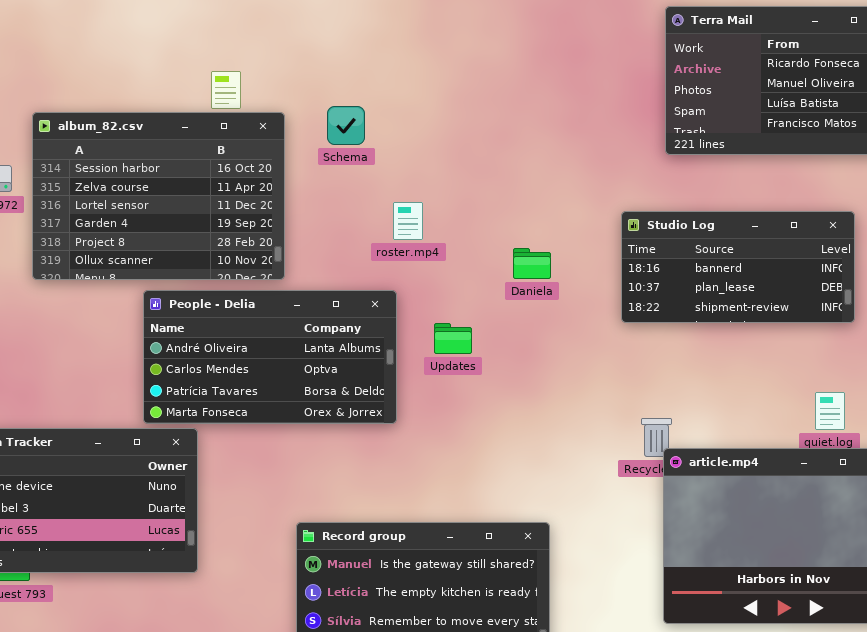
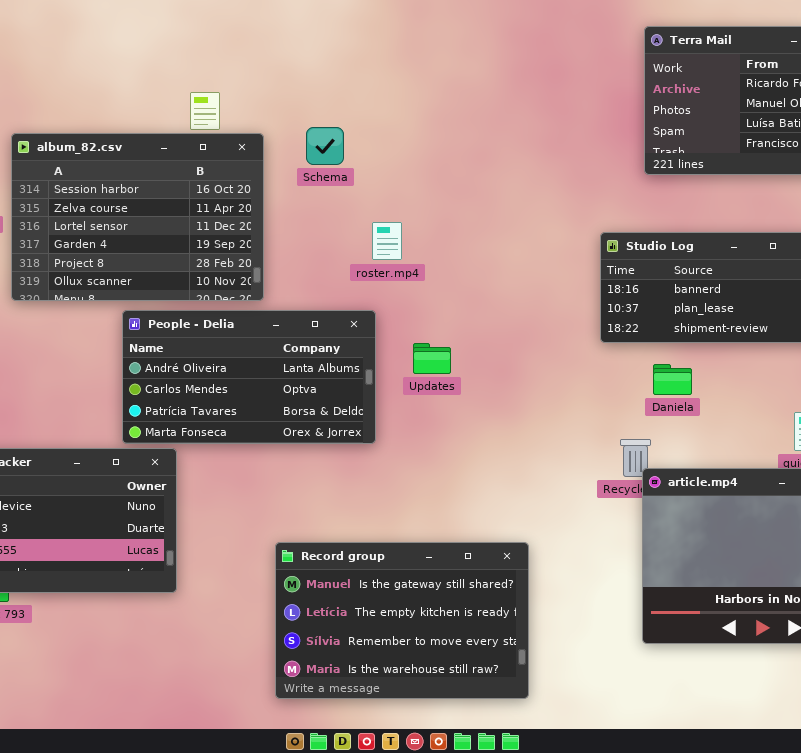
Daniela: [513,248,551,279] -> [653,364,692,395], moved

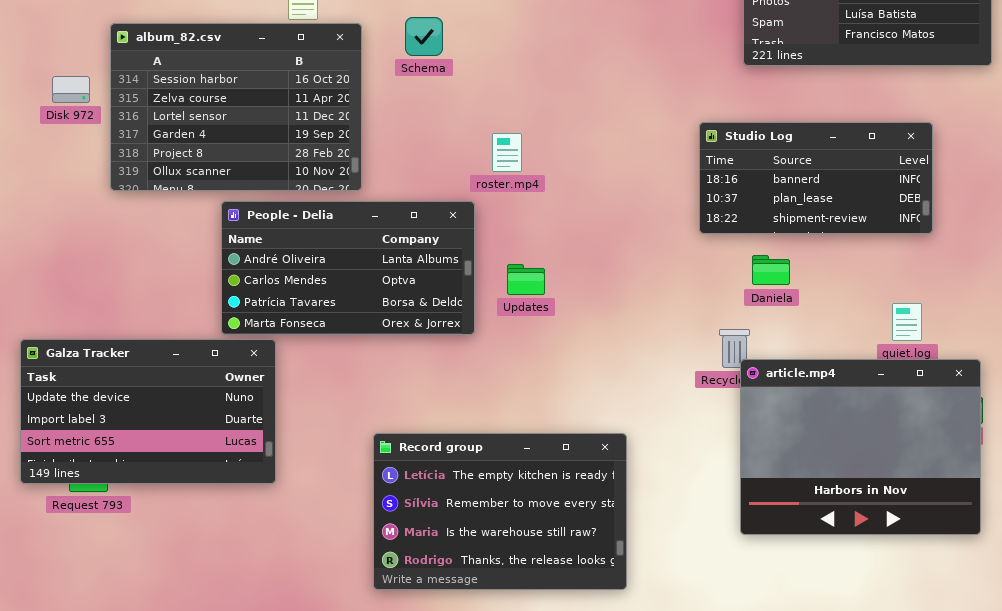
roster.mp4: [372,222,402,260] -> [492,133,522,172], moved
Updates: [413,343,451,374] -> [507,264,545,295], moved
Record group: [275,542,529,699] -> [373,433,627,590], scrolled down 1 row

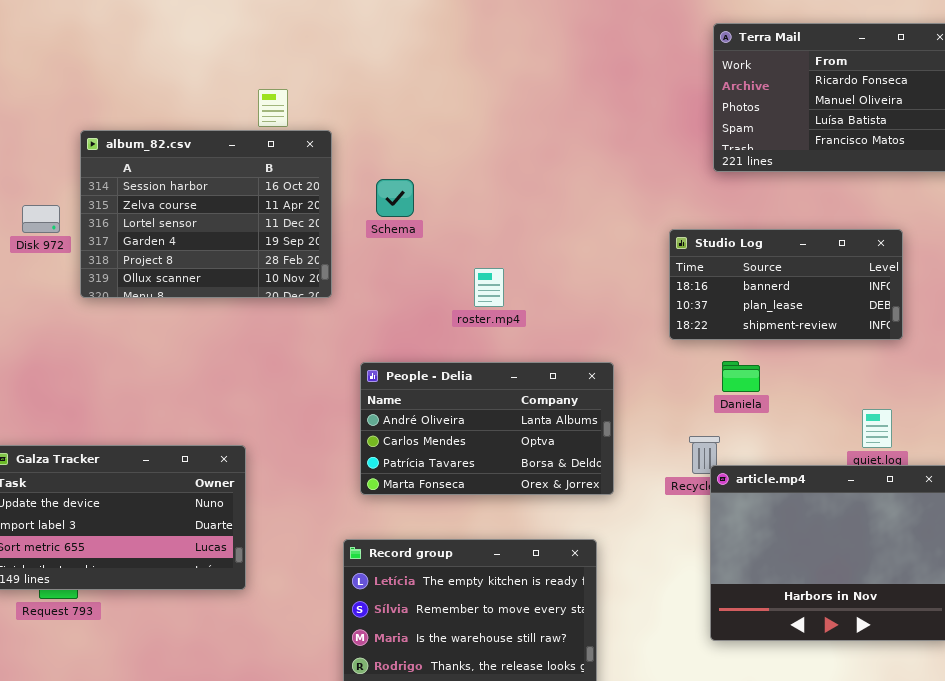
Schema: [405,17,443,56] -> [376,179,414,217], moved
Disk 972: [52,76,90,103] -> [22,205,60,233], moved
roster.mp4: [492,133,522,172] -> [474,268,504,307], moved
People - Delia: [221,201,475,335] -> [360,362,614,495], moved

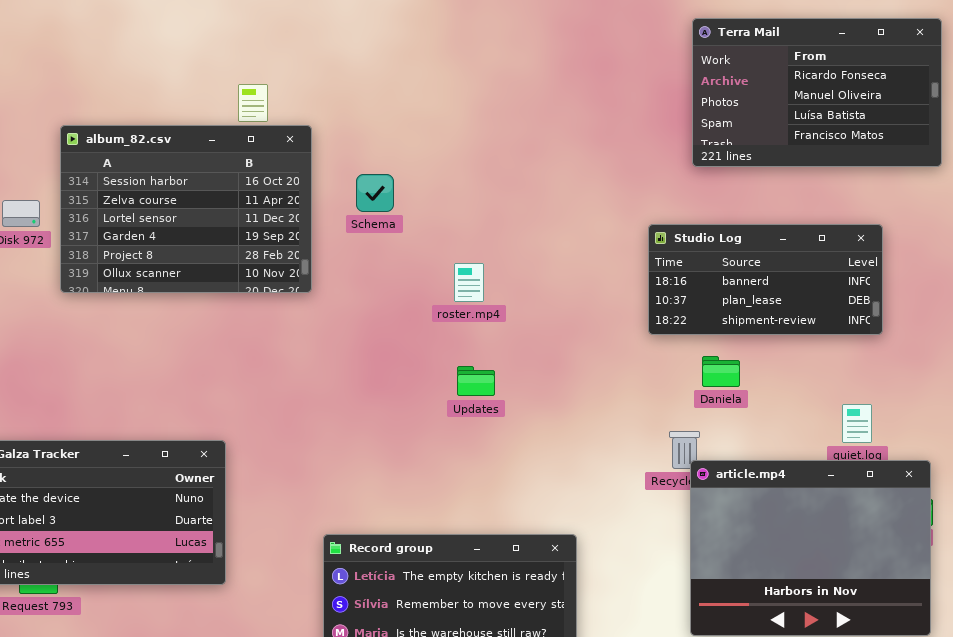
People - Delia: [360,362,614,495] -> none, closed

